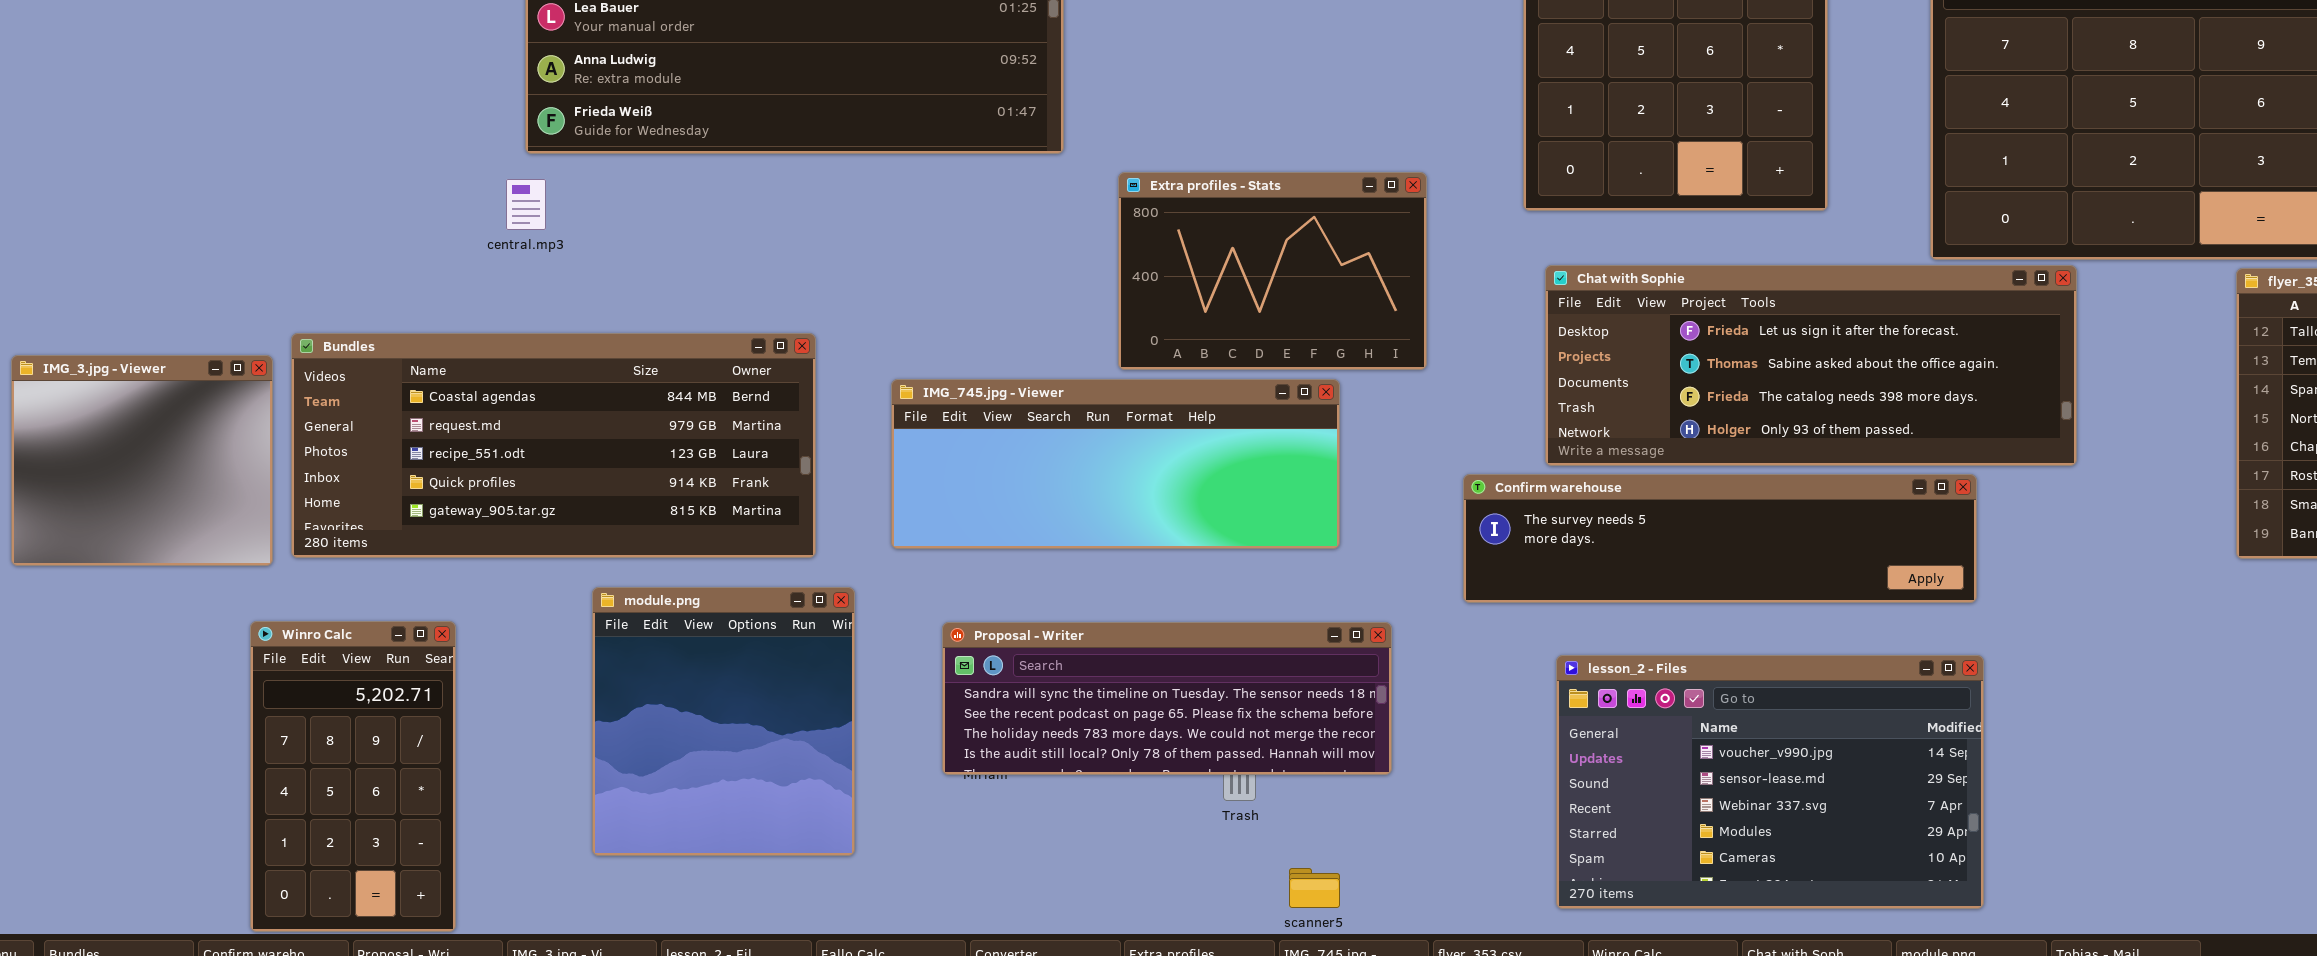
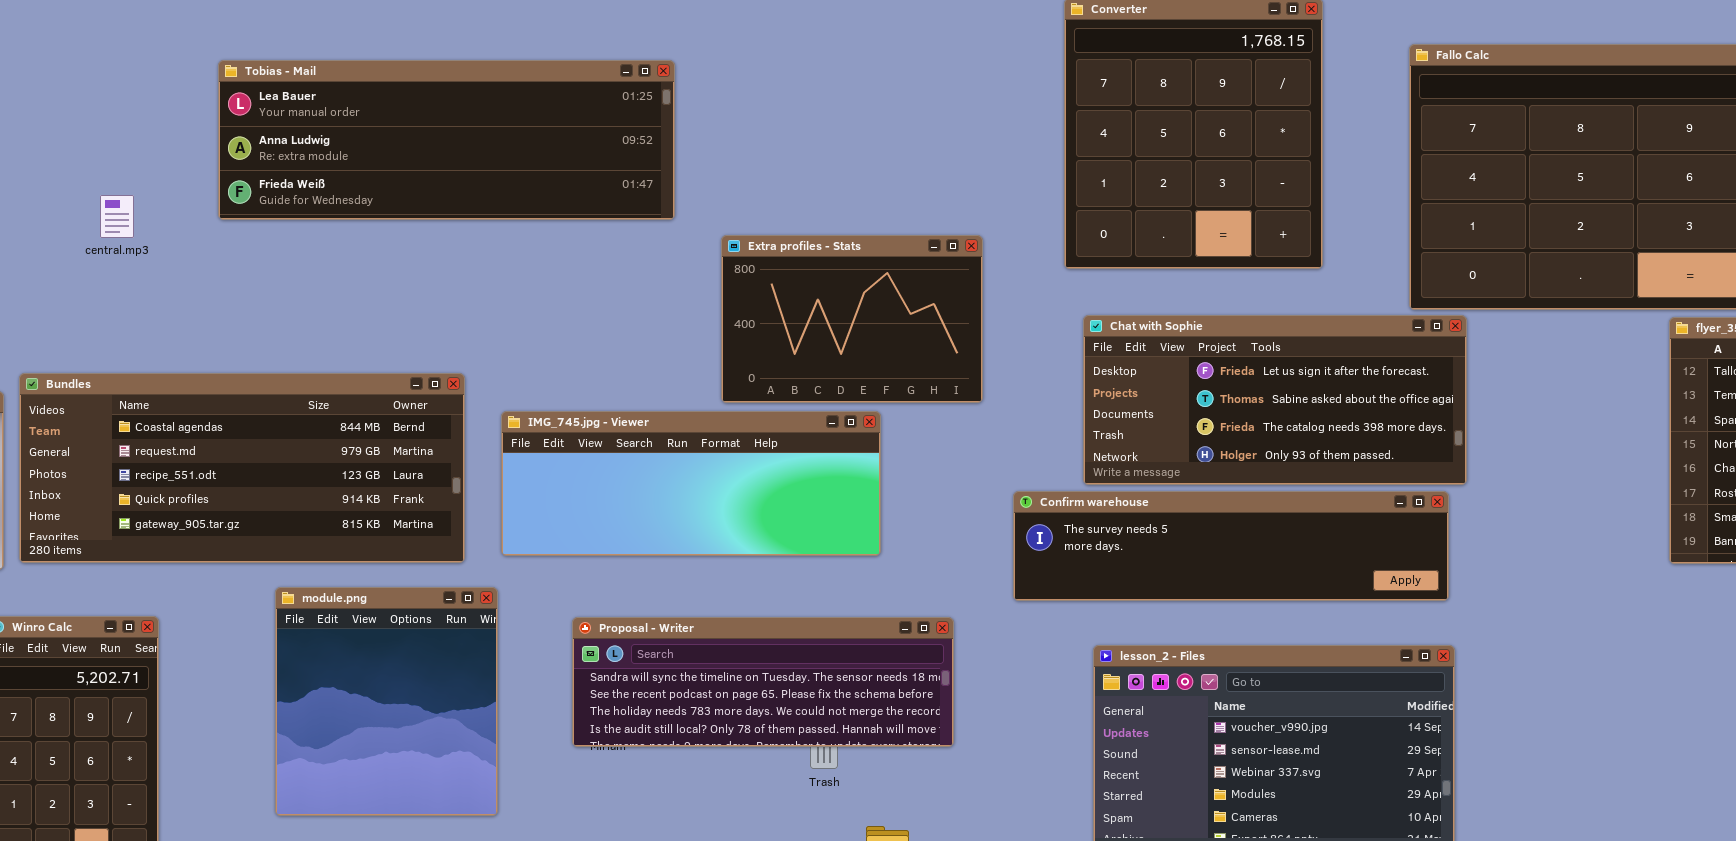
central.mp3: [506,179,546,230] -> [100,195,134,238], moved
Chat with Sophie: [1545,265,2077,466] -> [1083,315,1467,485], resized
IMG_745.jpg - Viewer: [891,379,1340,549] -> [501,411,881,556], moved

